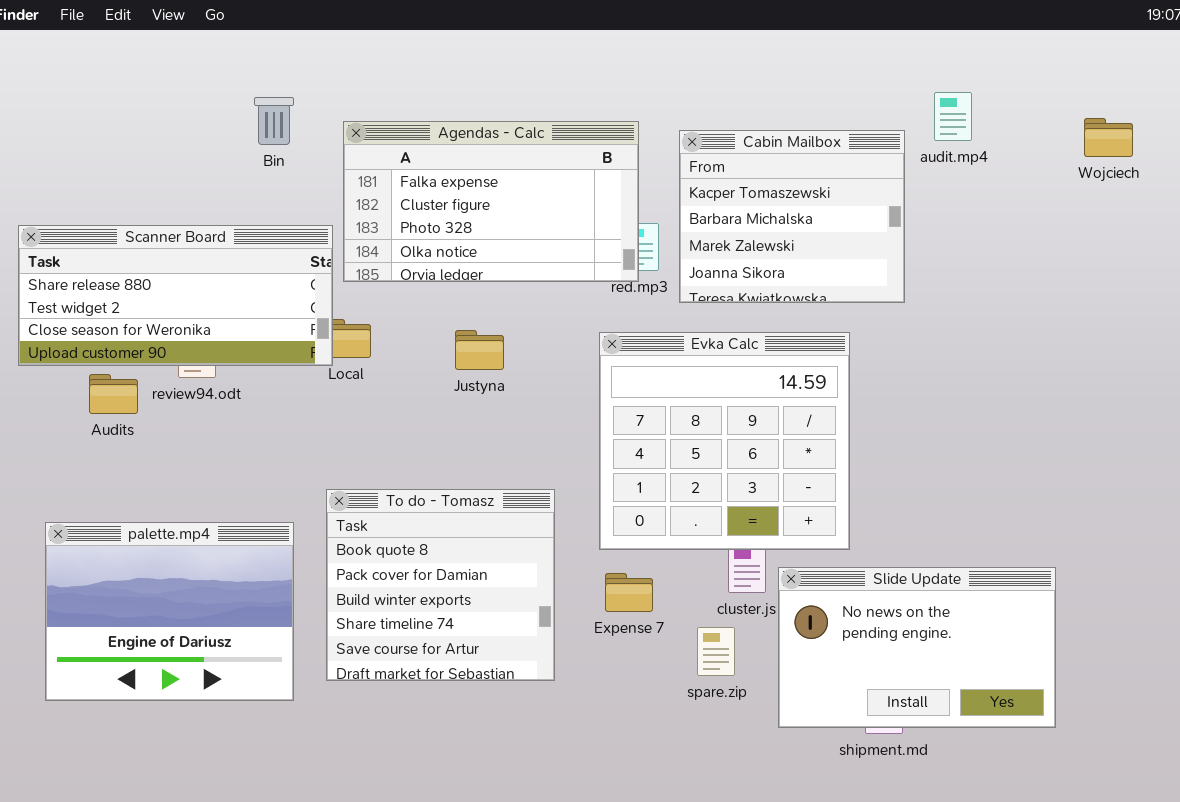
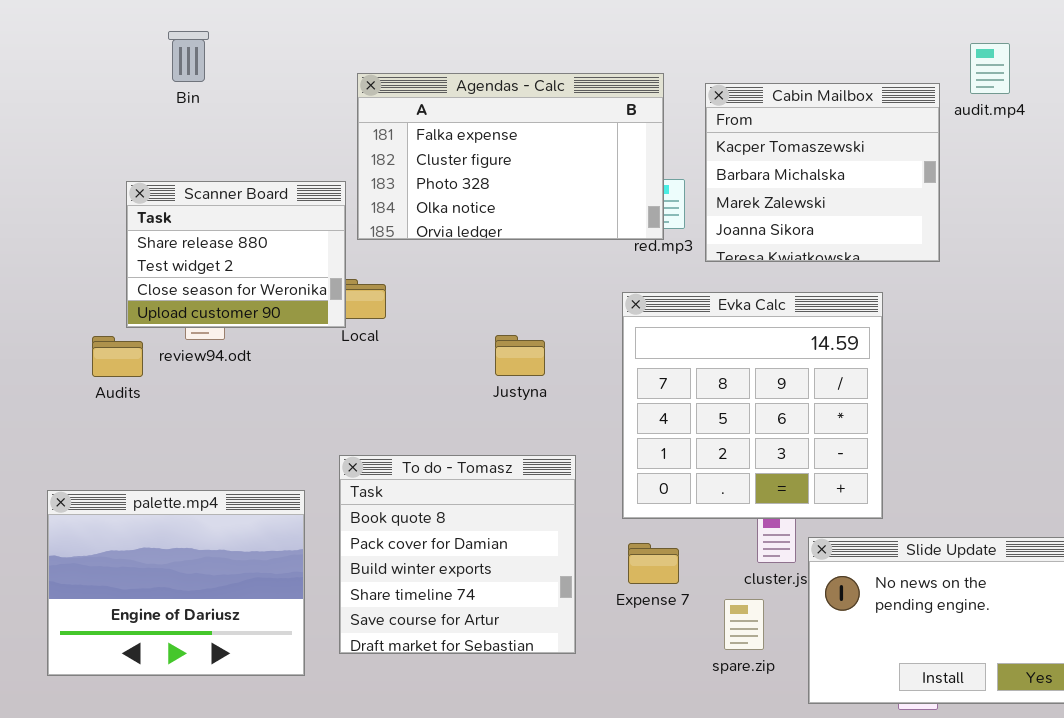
Bin: [254,97,294,145] -> [168,31,209,82], moved
Scanner Board: [18,225,333,366] -> [126,181,346,328], resized
Justyna: [455,330,504,370] -> [495,335,545,376], moved

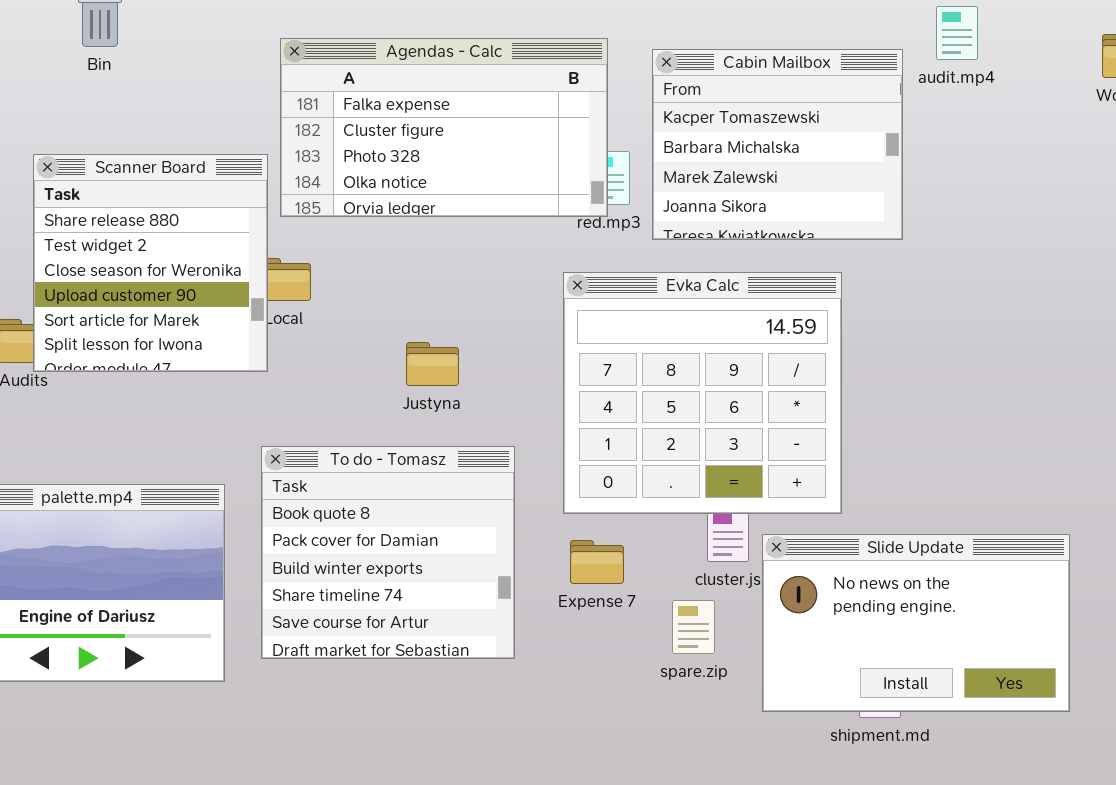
Scanner Board: [126,181,346,328] -> [33,154,268,372], resized
Justyna: [495,335,545,376] -> [406,342,459,386], moved

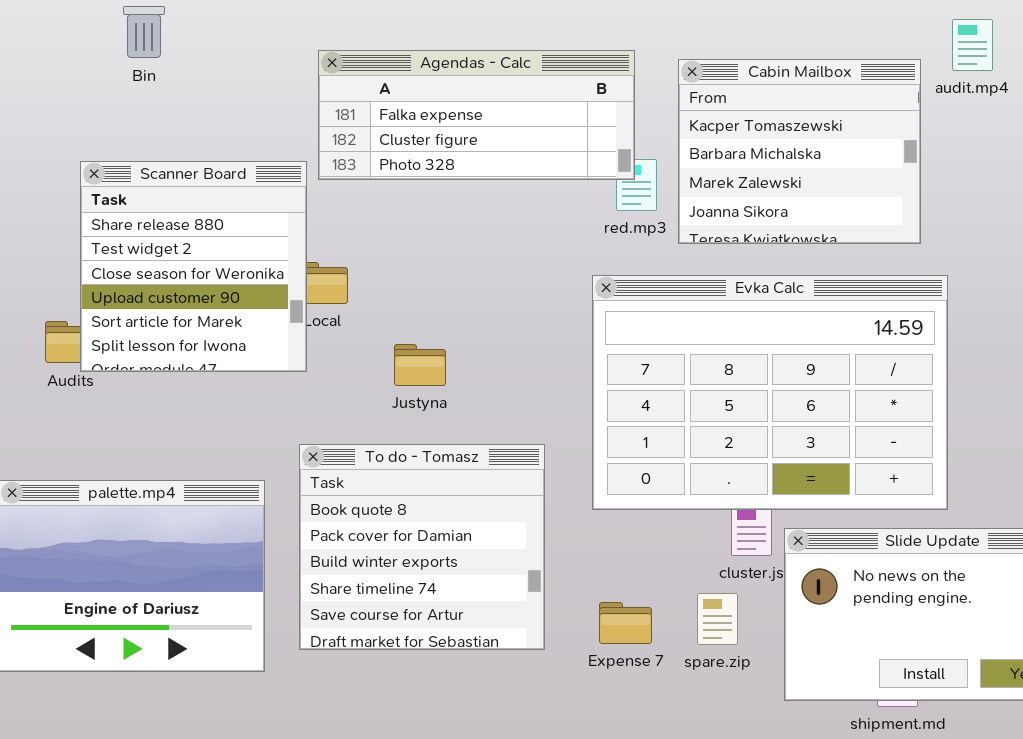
Agendas - Calc: [280,38,608,217] -> [318,50,635,180], resized
Evka Calc: [563,272,842,514] -> [592,275,948,510], resized
Justyna: [406,342,459,386] -> [394,344,446,386], moved
Expense 7: [570,540,624,584] -> [599,602,652,644], moved

